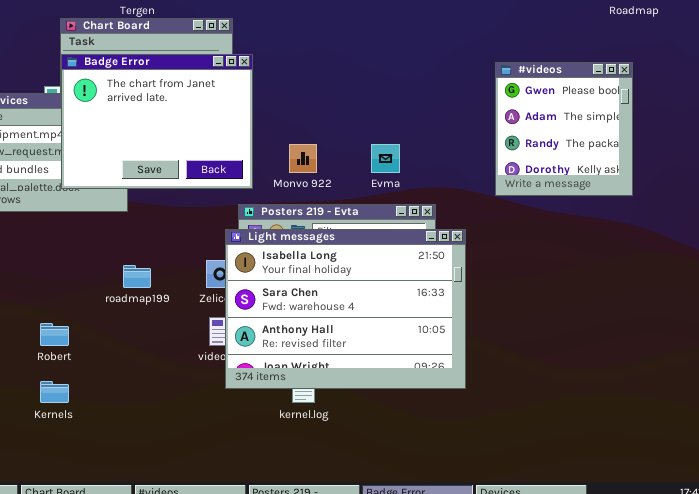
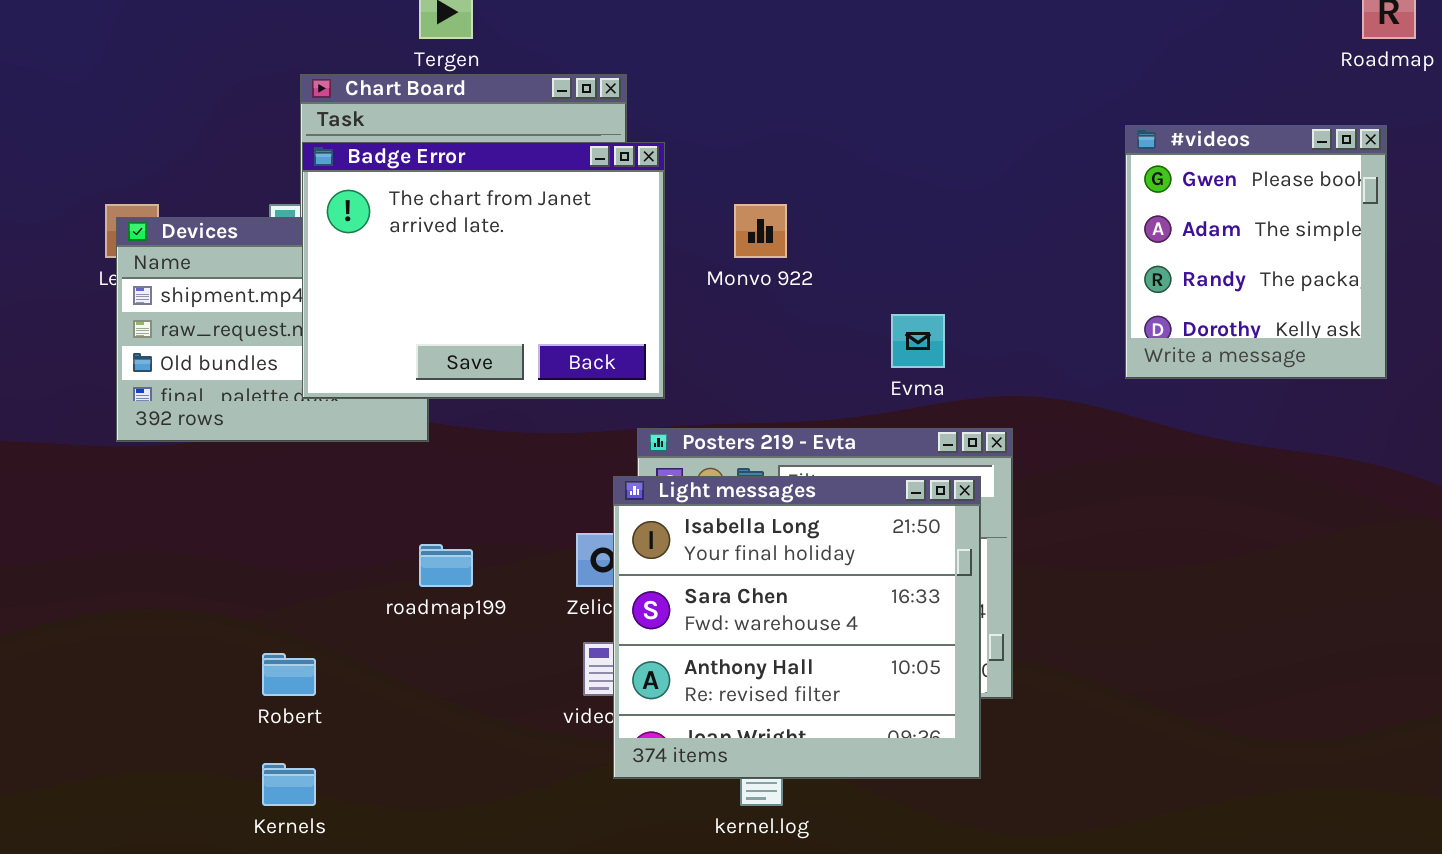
#videos: [495,62,633,196] -> [1125,125,1387,379], moved
Monvo 922: [289,144,317,173] -> [734,204,787,258], moved
Light messages: [225,229,466,389] -> [613,476,981,779], resized

